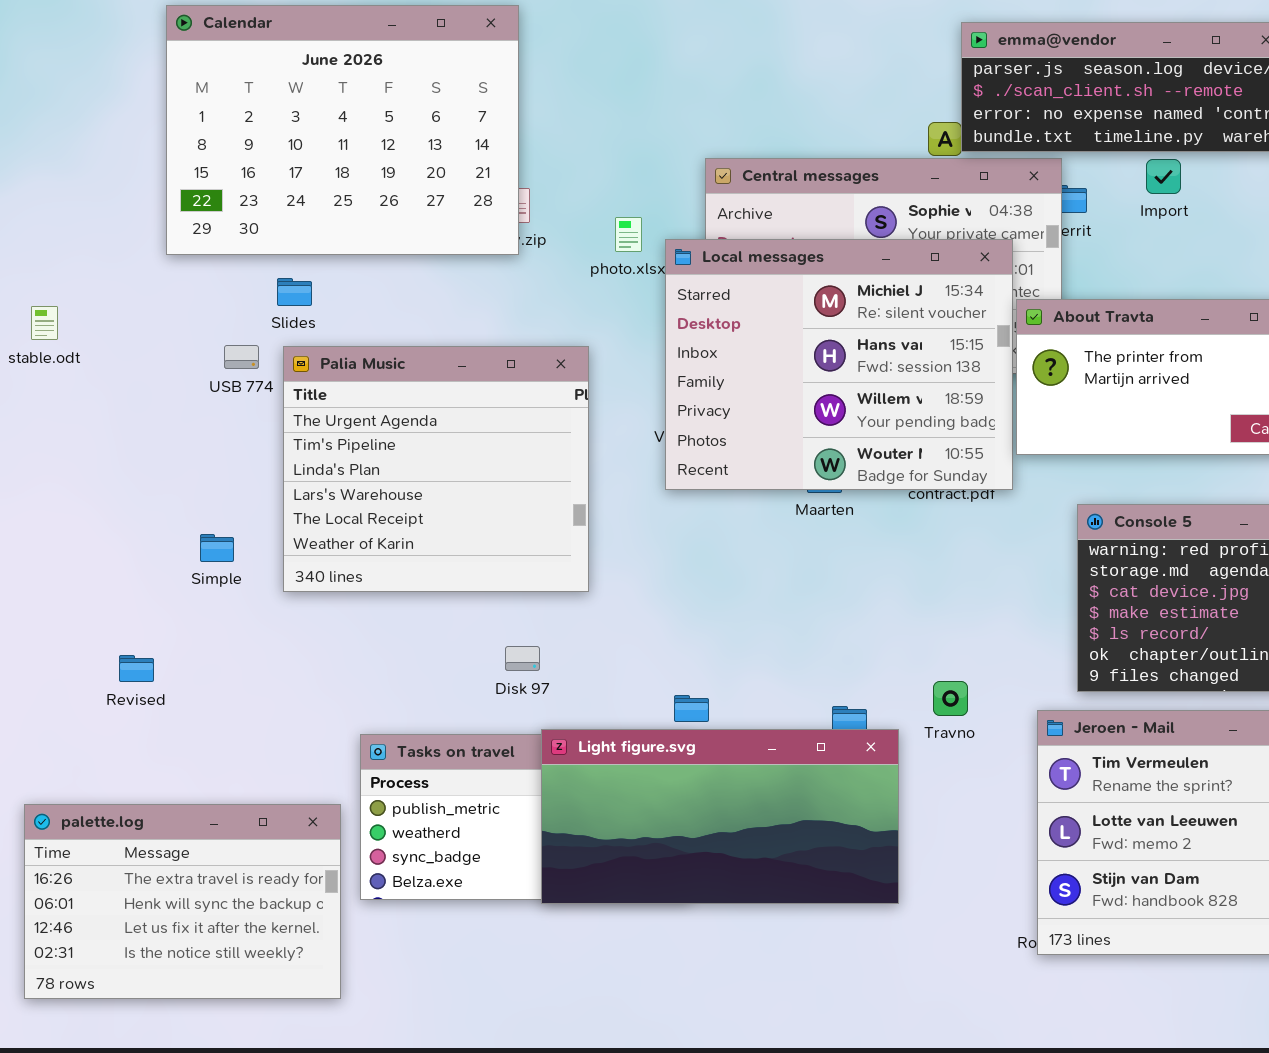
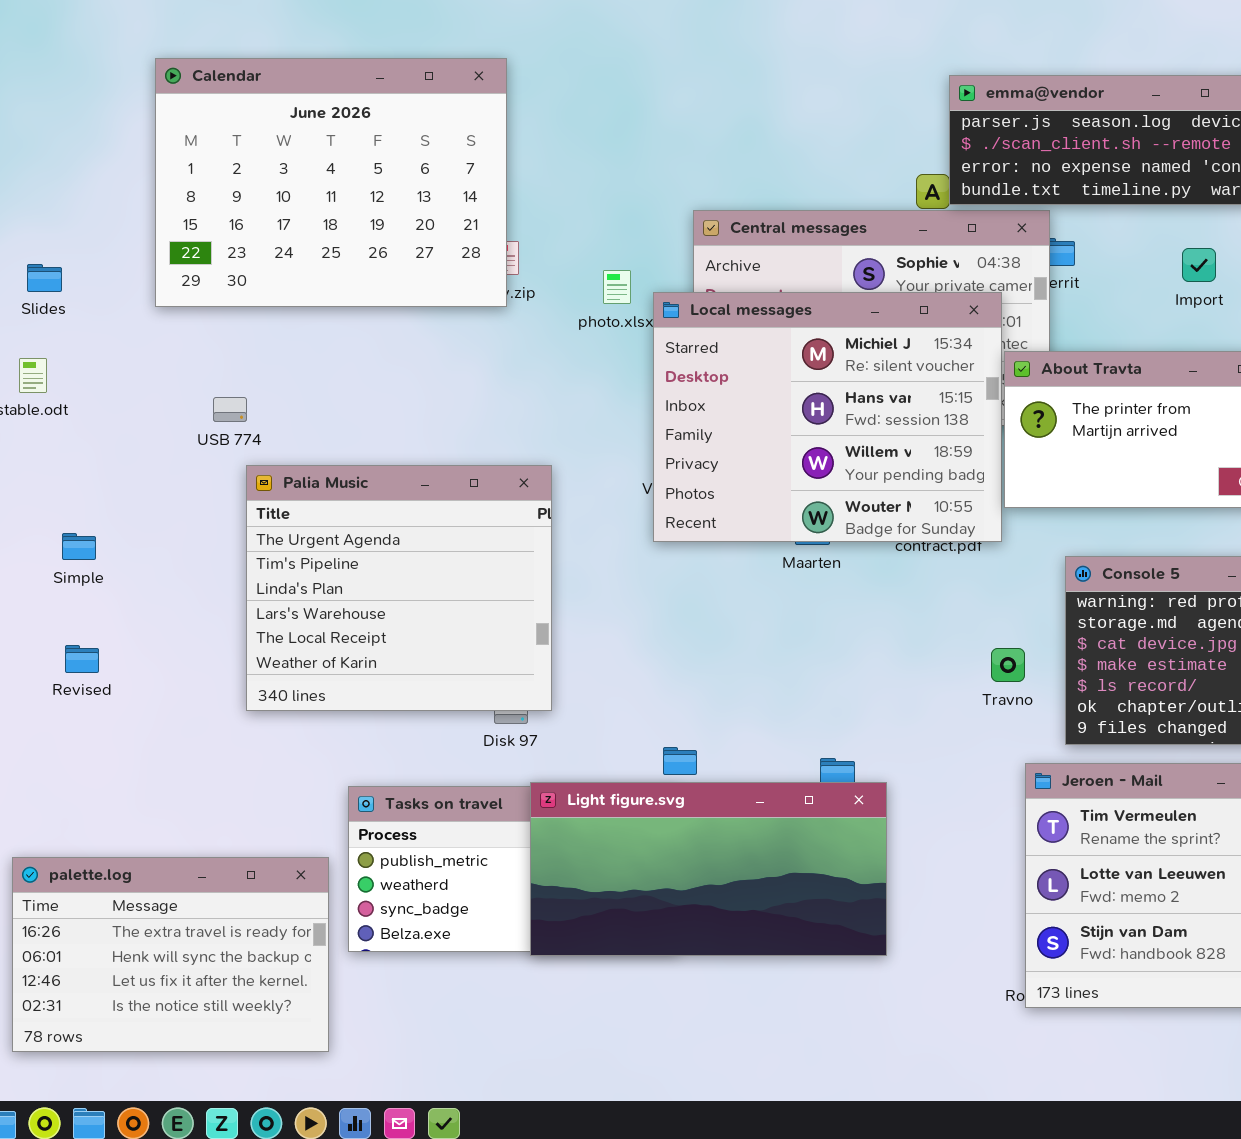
Import: [1146,159,1181,194] -> [1182,248,1216,282], moved
Slides: [277,278,312,306] -> [27,264,62,292], moved
Palia Music: [283,346,589,592] -> [246,465,552,711], moved
Simple: [200,534,234,562] -> [62,533,96,560], moved
Revised: [119,655,154,682] -> [65,645,99,673], moved
Travno: [933,681,968,716] -> [991,648,1025,682], moved

